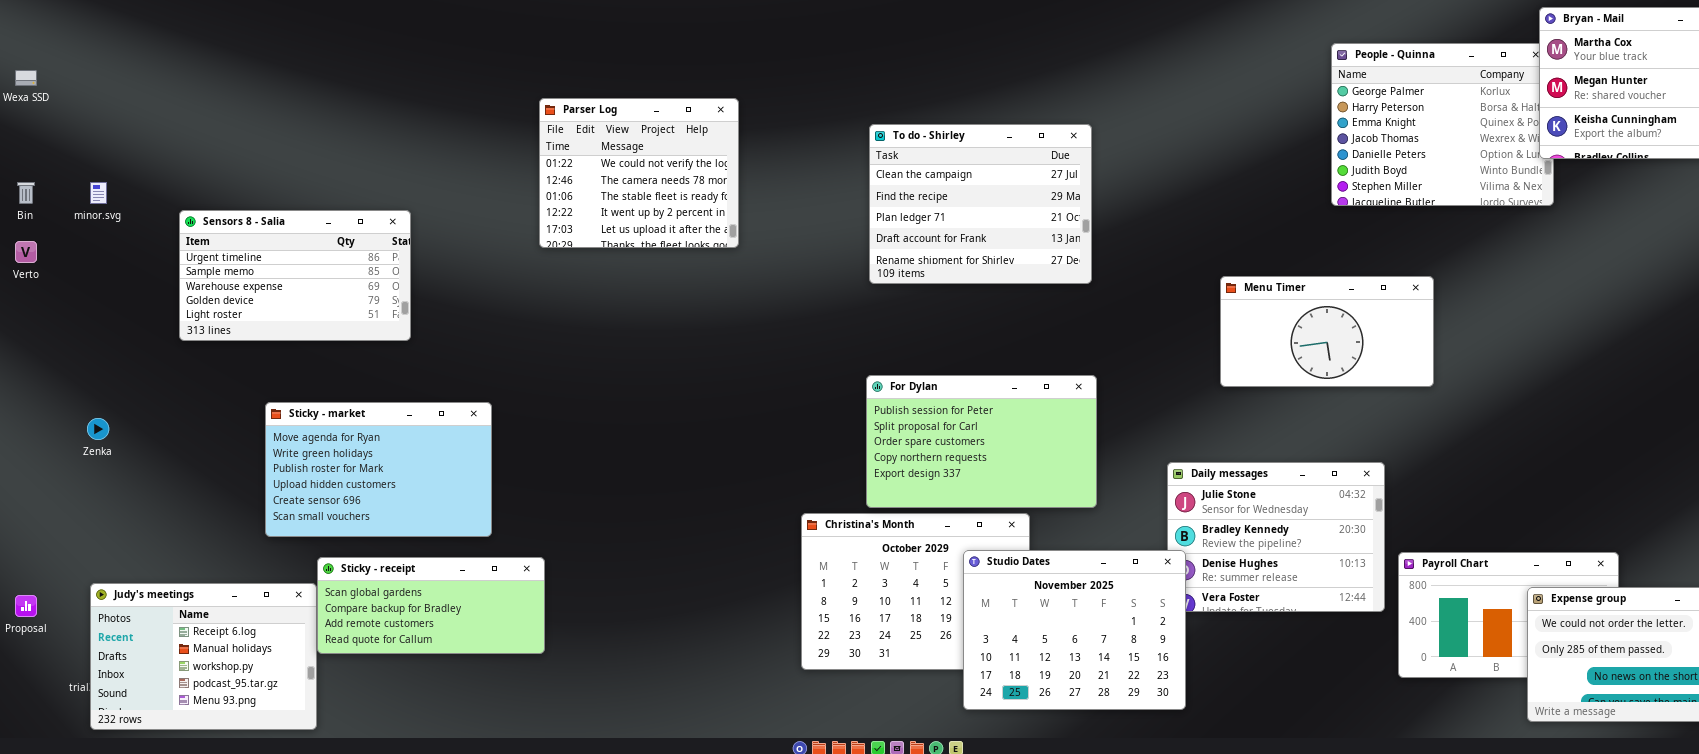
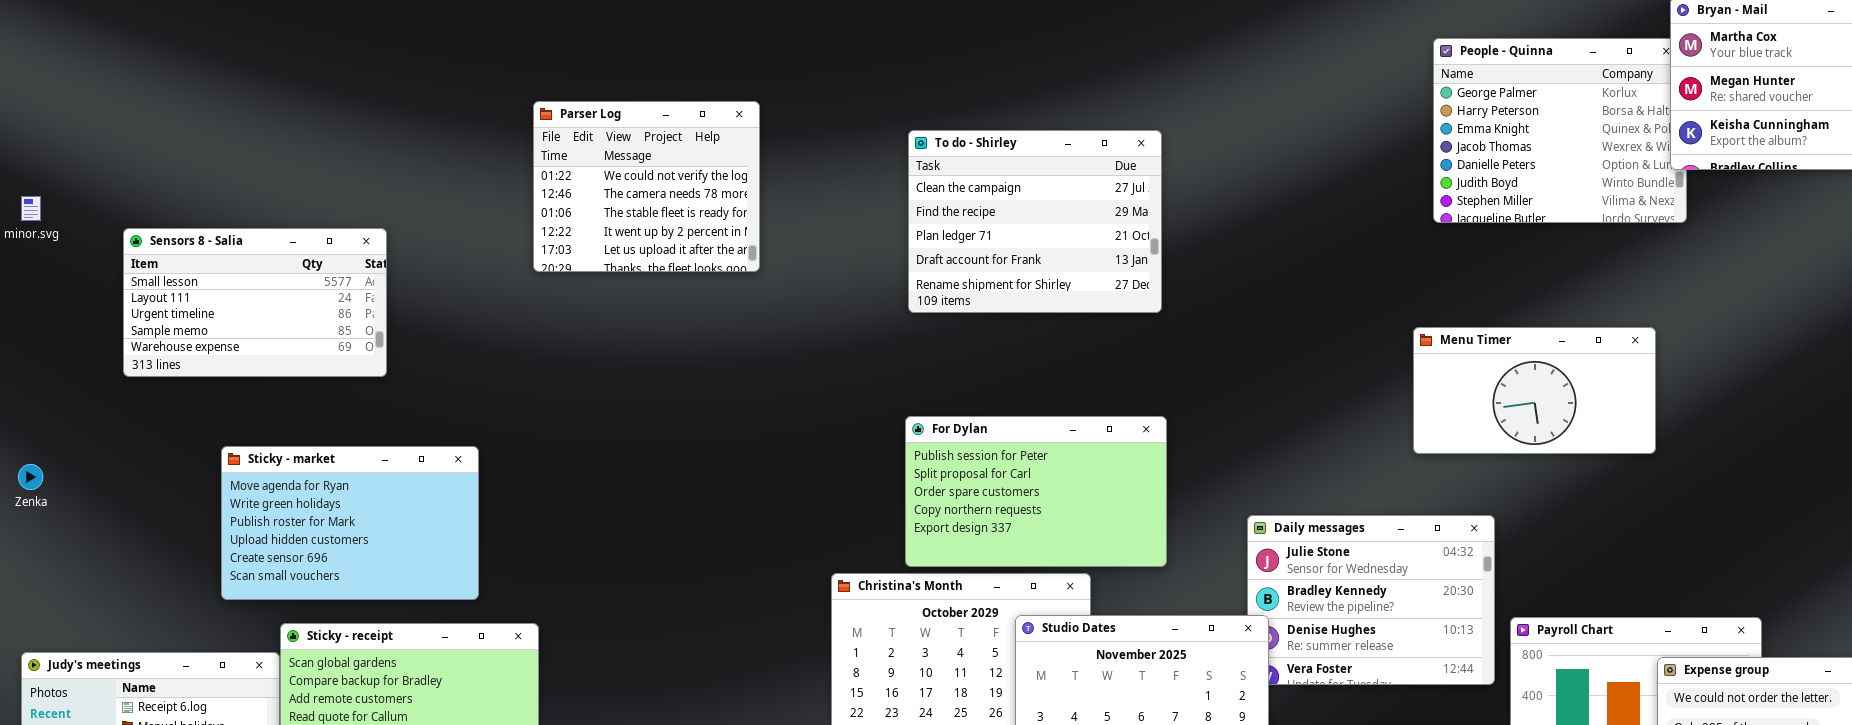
Sensors 8 - Salia: [179,210,411,341] -> [123,228,387,377], scrolled up 2 rows
Menu Timer: [1220,276,1434,387] -> [1413,327,1656,454], moved

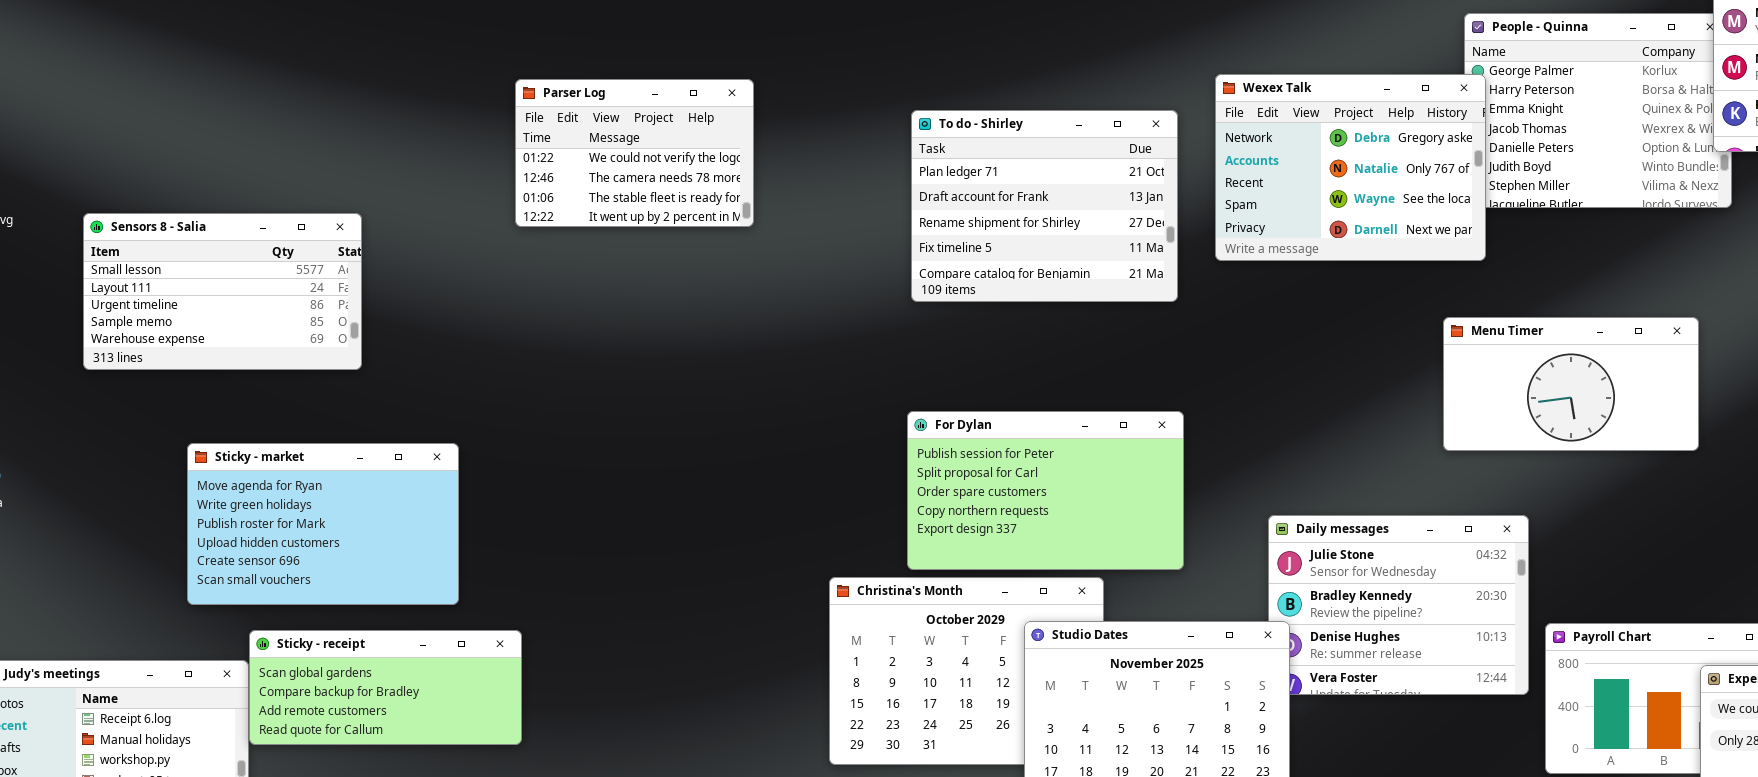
Wexex Talk: none -> [1215,74,1486,261], opened
Parser Log: [533,101,760,272] -> [515,79,754,227], resized
To do - Shirley: [908,130,1162,313] -> [911,110,1178,302], scrolled down 2 rows

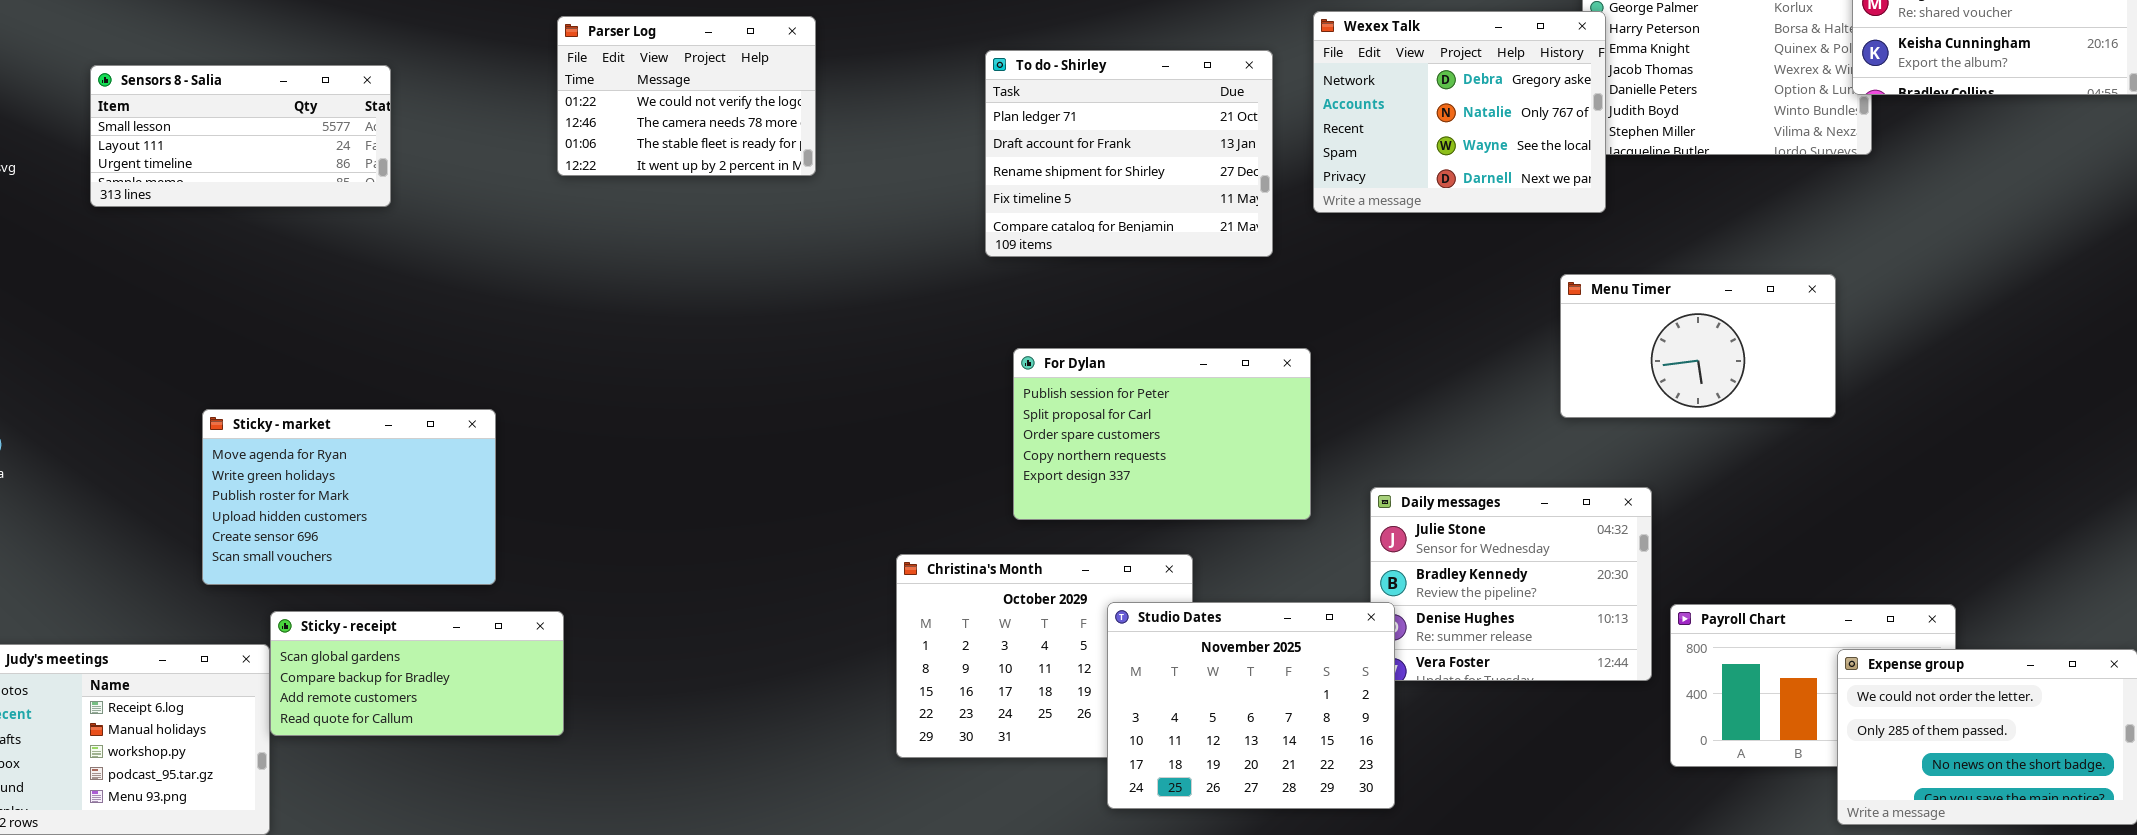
Sensors 8 - Salia: [83,213,362,370] -> [90,65,391,207], moved, resized
For Dylan: [907,411,1184,570] -> [1013,348,1311,520], moved

